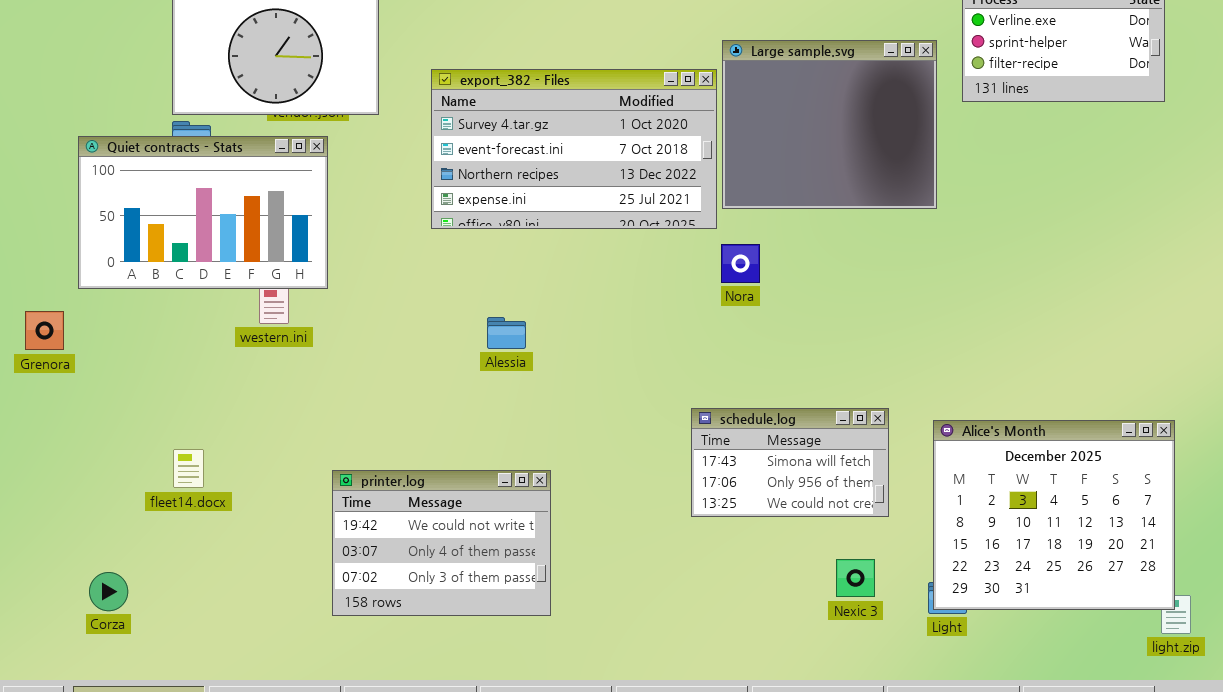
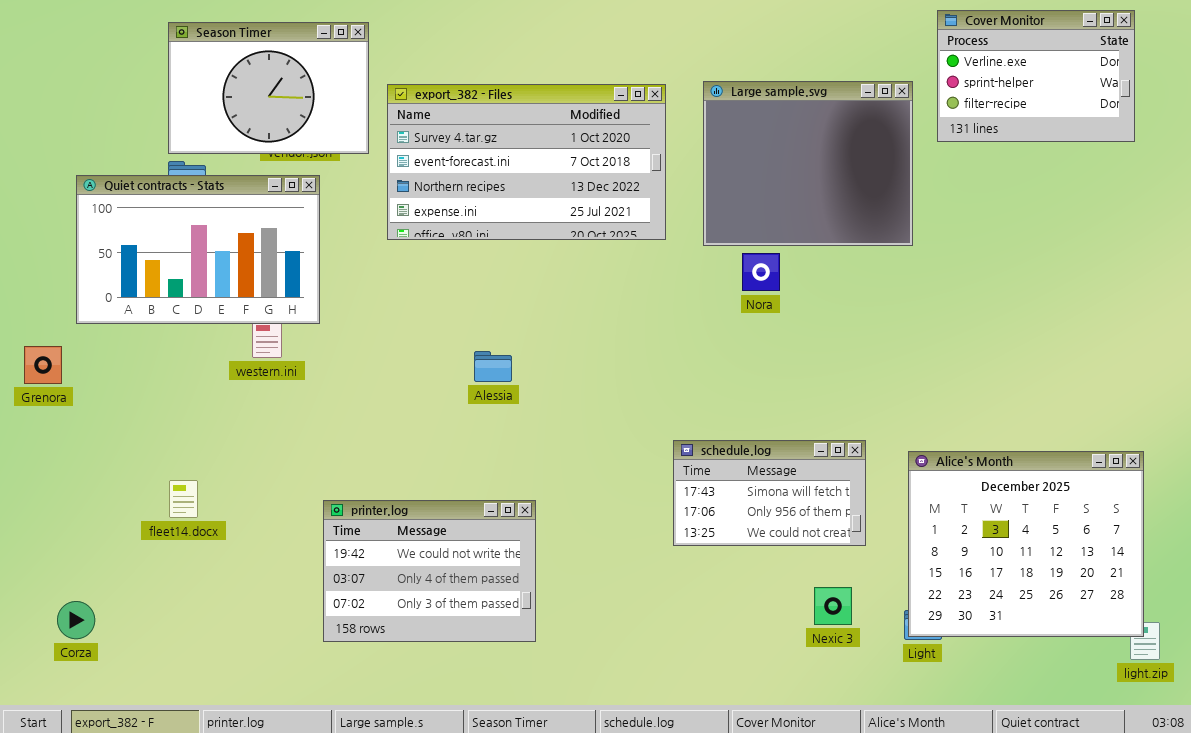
export_382 - Files: [431,69,717,229] -> [387,84,666,240], moved
Nora: [721,244,760,283] -> [742,253,780,291], moved
Corza: [89,572,128,611] -> [57,601,95,639], moved

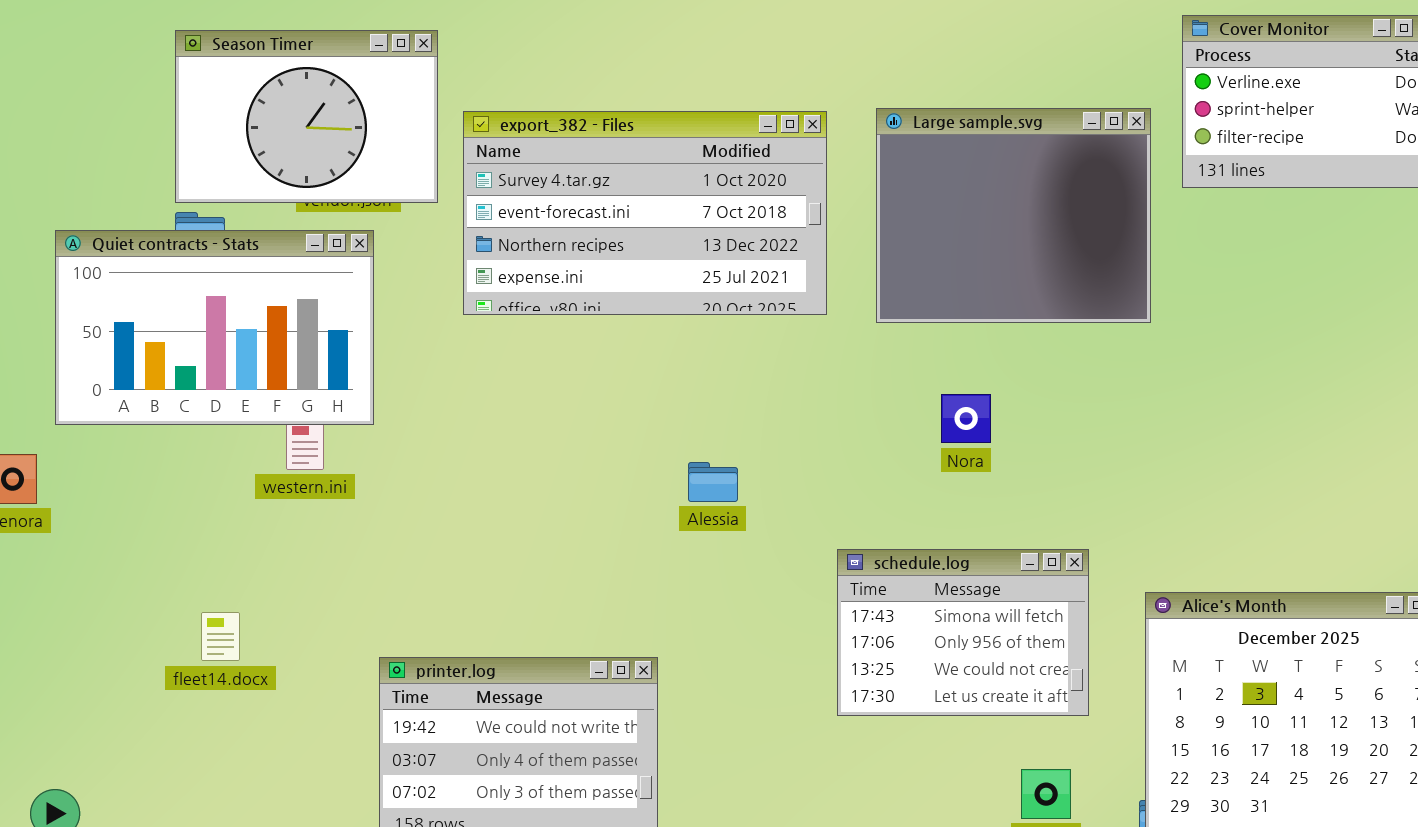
Nora: [742,253,780,291] -> [941,394,991,443], moved
Alessia: [474,351,512,382] -> [688,462,738,502], moved
schedule.log: [673,440,866,546] -> [837,549,1089,716], resized
fleet14.docx: [169,480,198,518] -> [201,612,240,661], moved

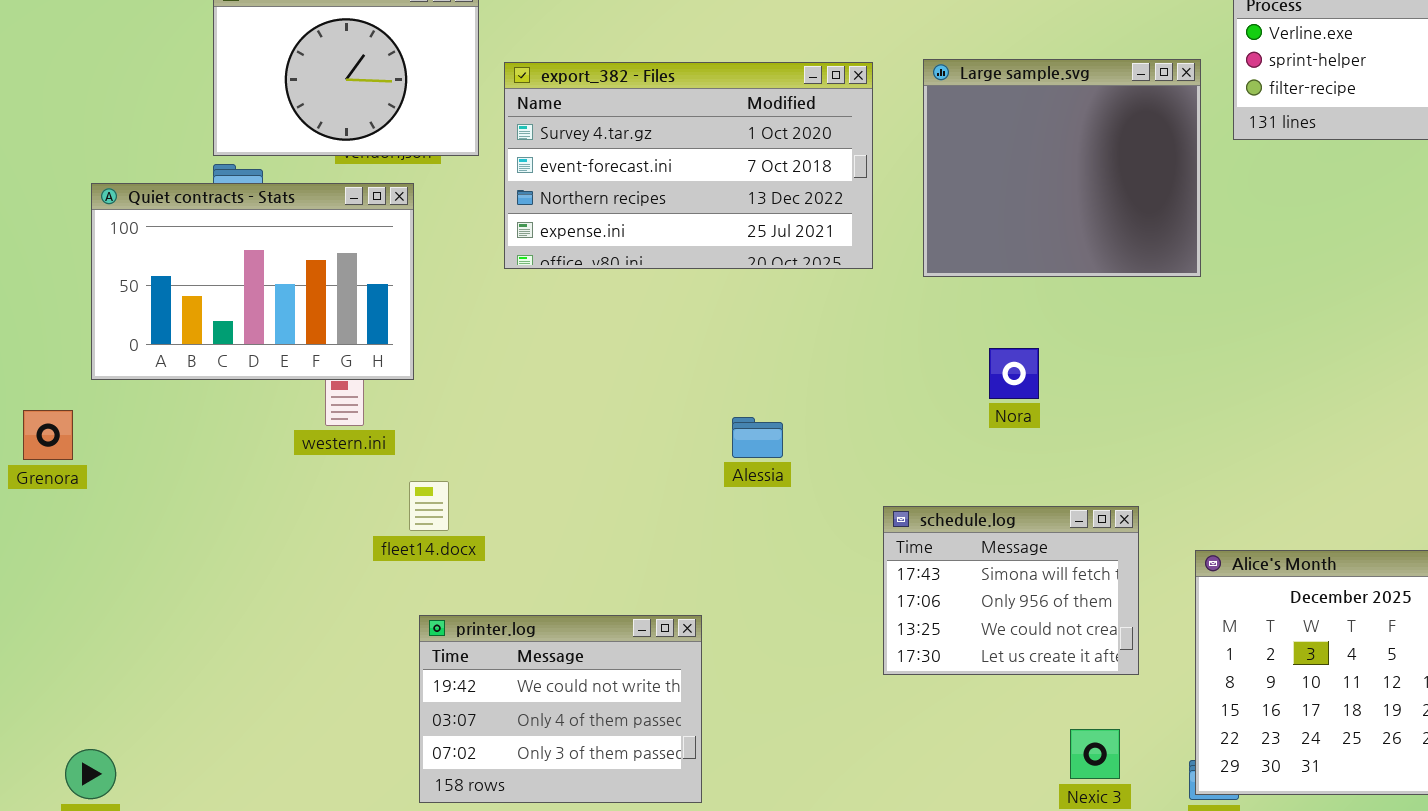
fleet14.docx: [201,612,240,661] -> [409,481,449,531], moved

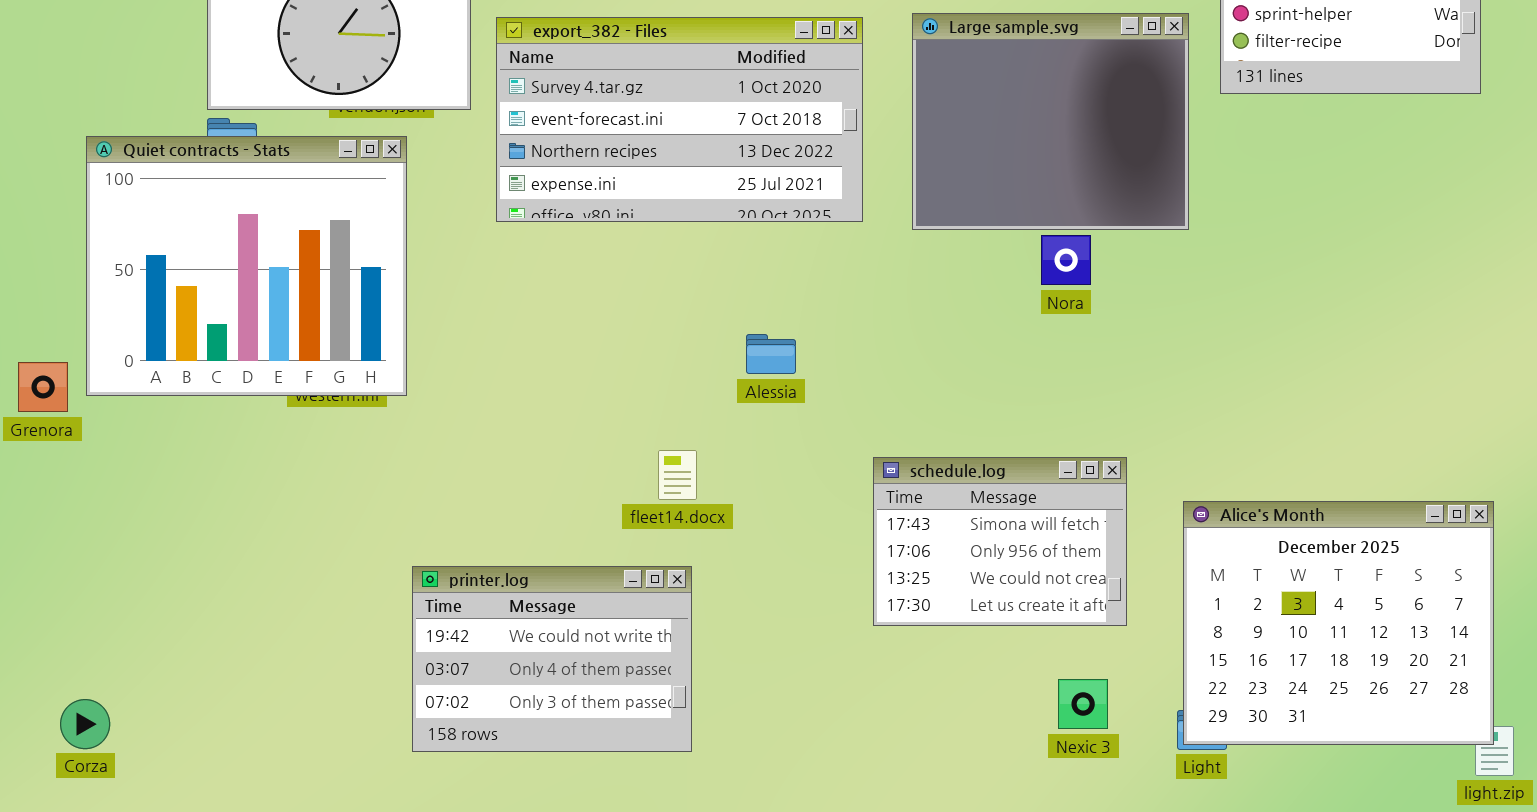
Quiet contracts - Stats: [91,183,414,380] -> [86,136,407,396], resized
Nora: [989,348,1039,399] -> [1041,235,1091,285], moved
Alessia: [732,417,783,458] -> [746,334,796,374], moved
fleet14.docx: [409,481,449,531] -> [658,450,697,500], moved

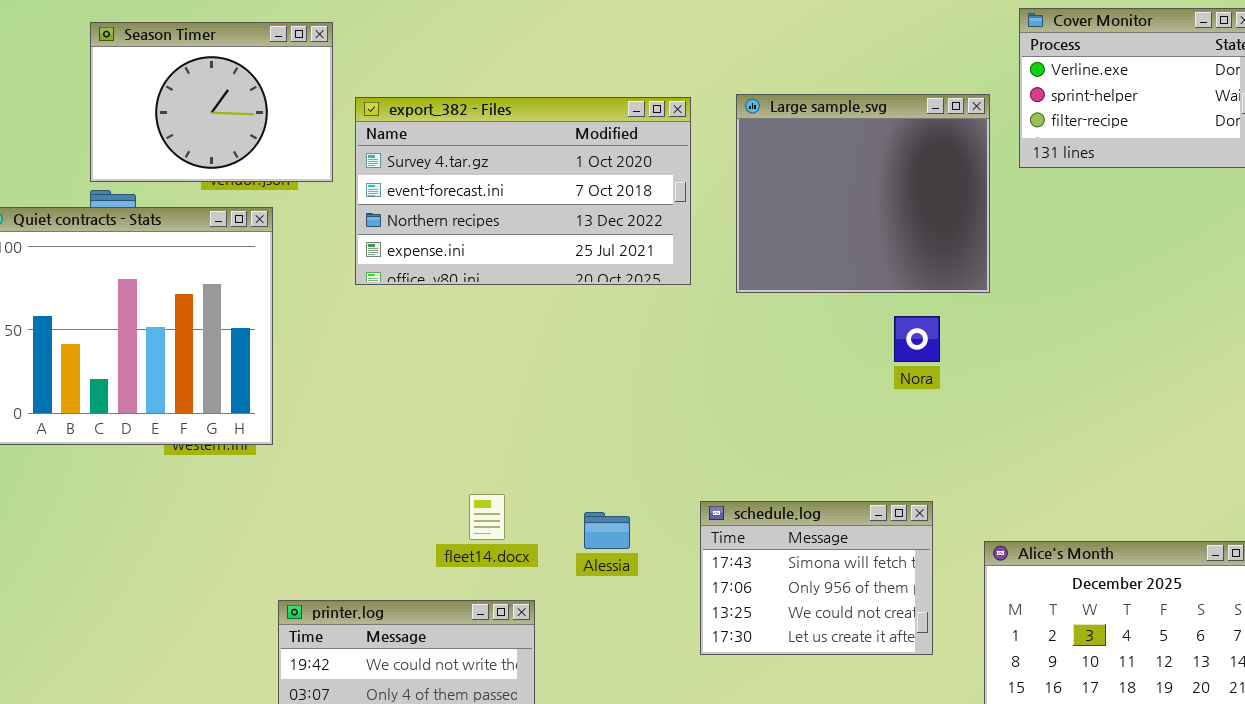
Nora: [1041,235,1091,285] -> [894,316,940,362], moved
Alessia: [746,334,796,374] -> [584,512,630,549], moved
fleet14.docx: [658,450,697,500] -> [469,494,505,540], moved

